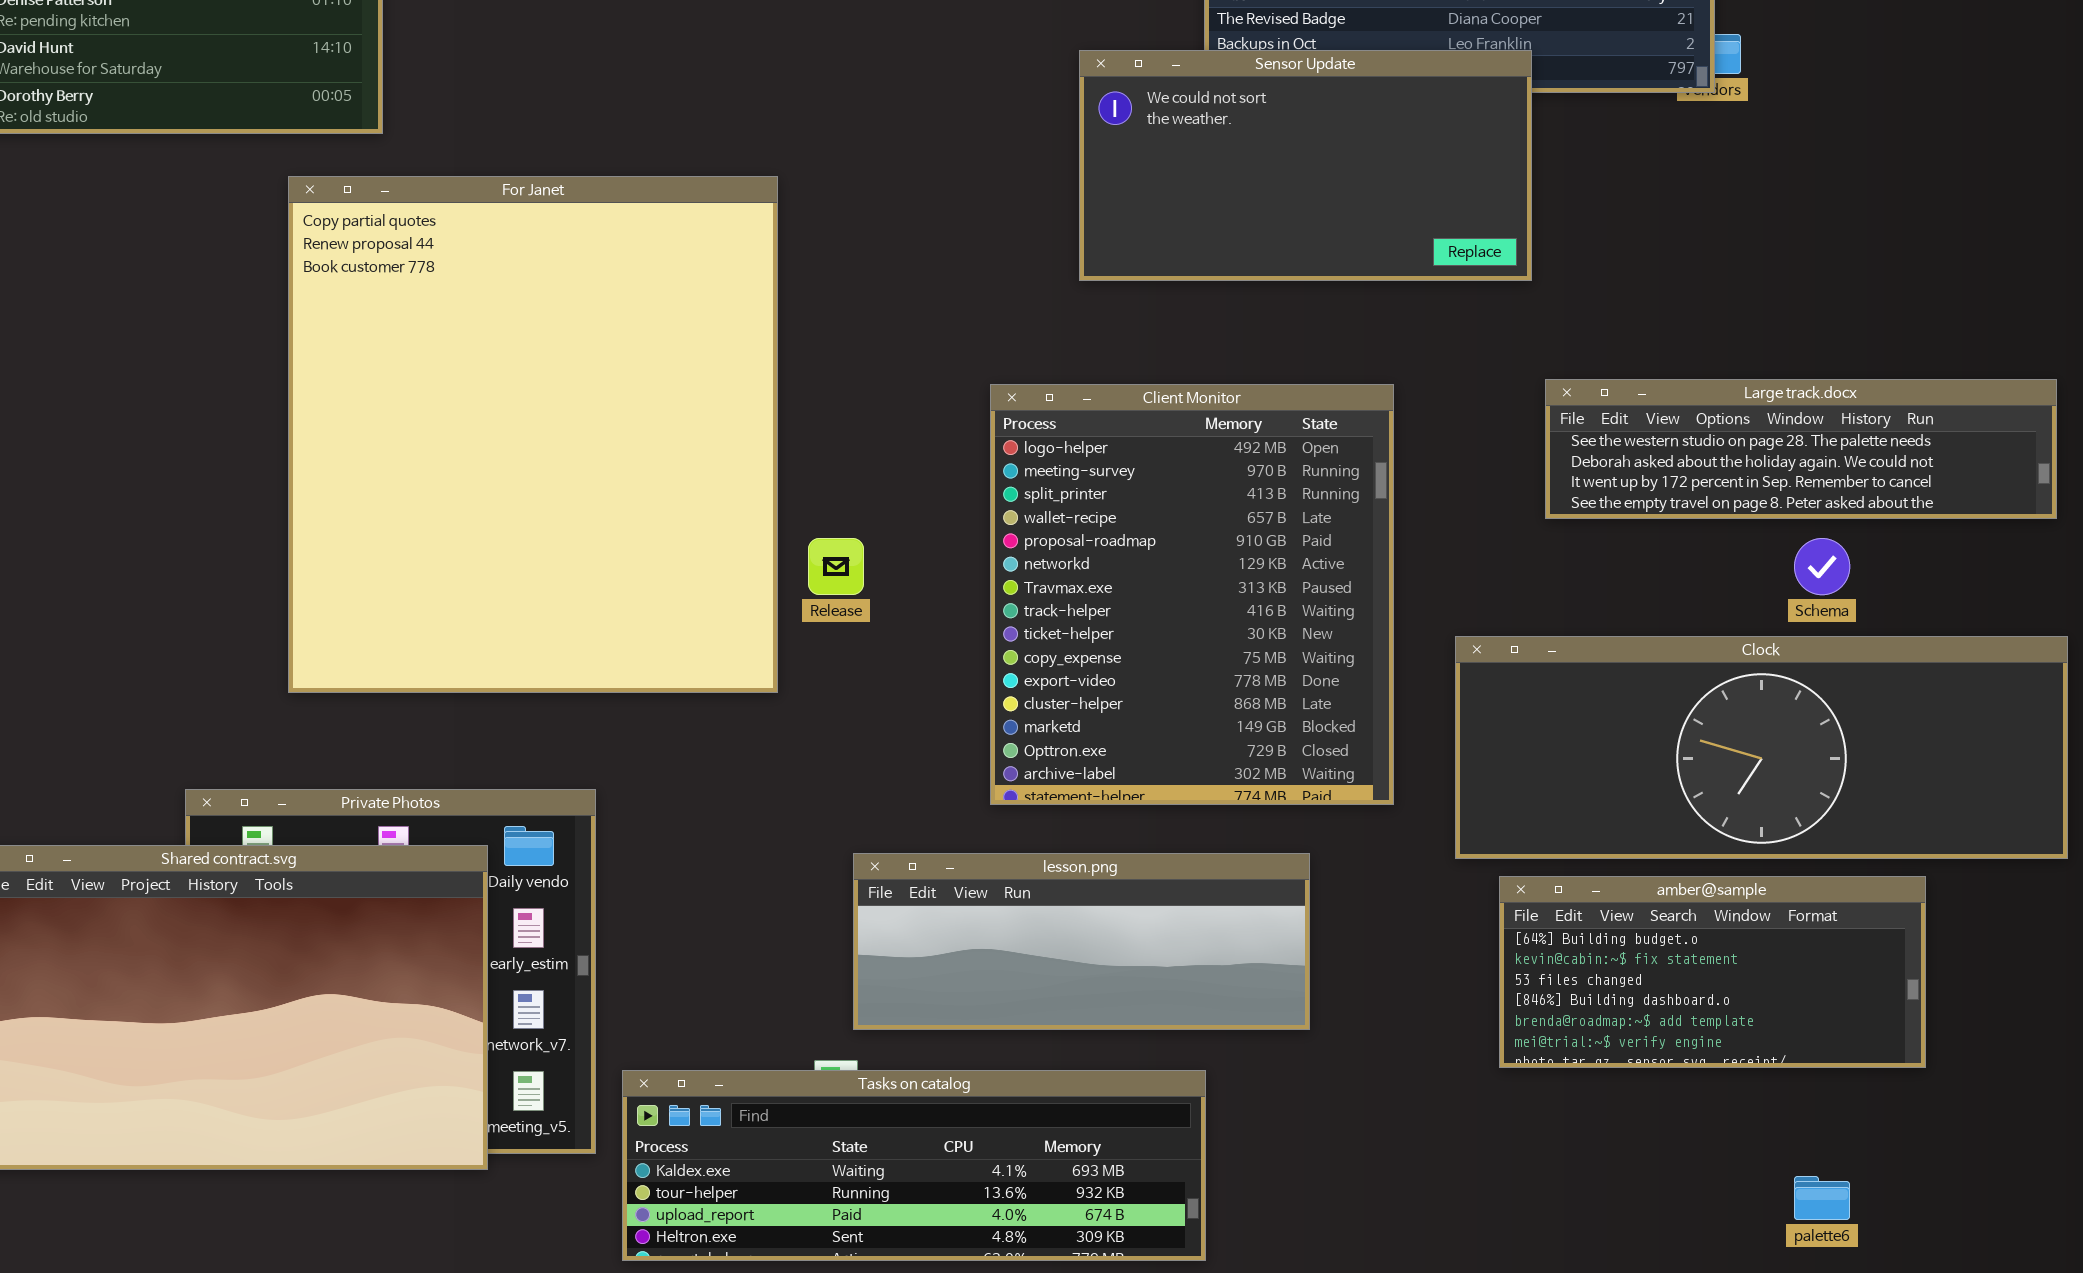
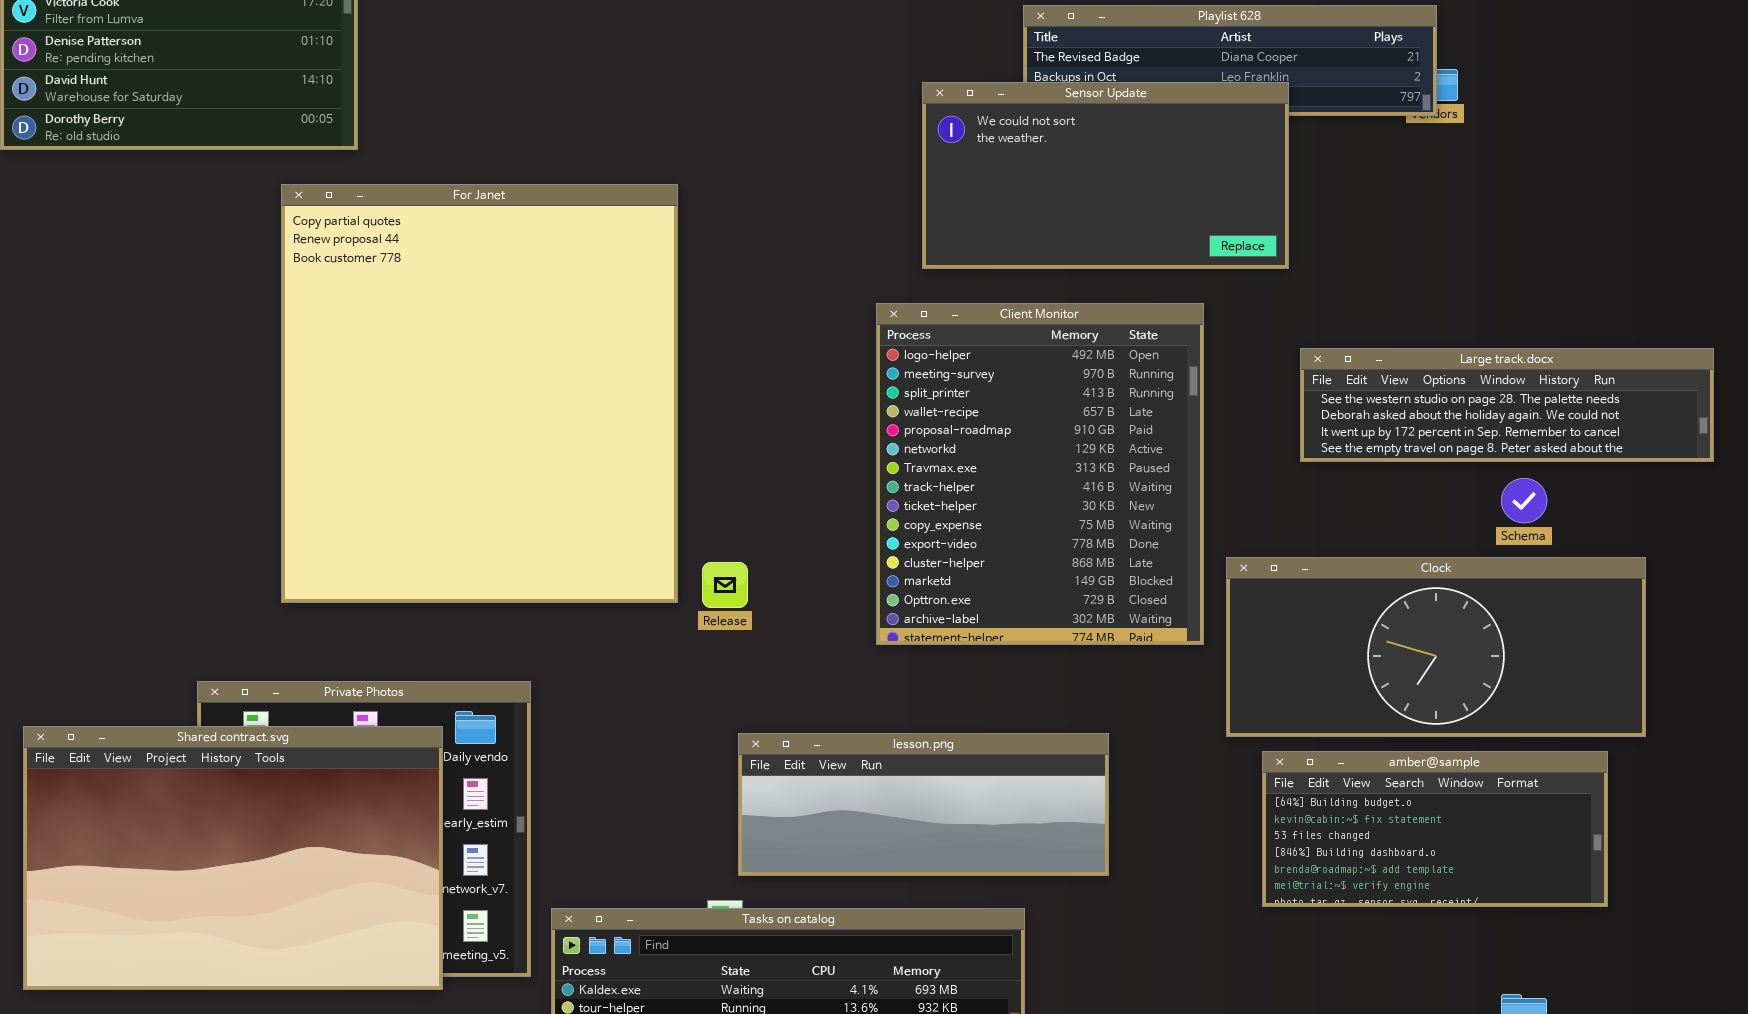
Client Monitor: [990,384,1394,805] -> [876,303,1204,645], moved
Release: [808,538,864,595] -> [702,562,748,608], moved
Clock: [1455,636,2068,859] -> [1226,557,1646,737], resized

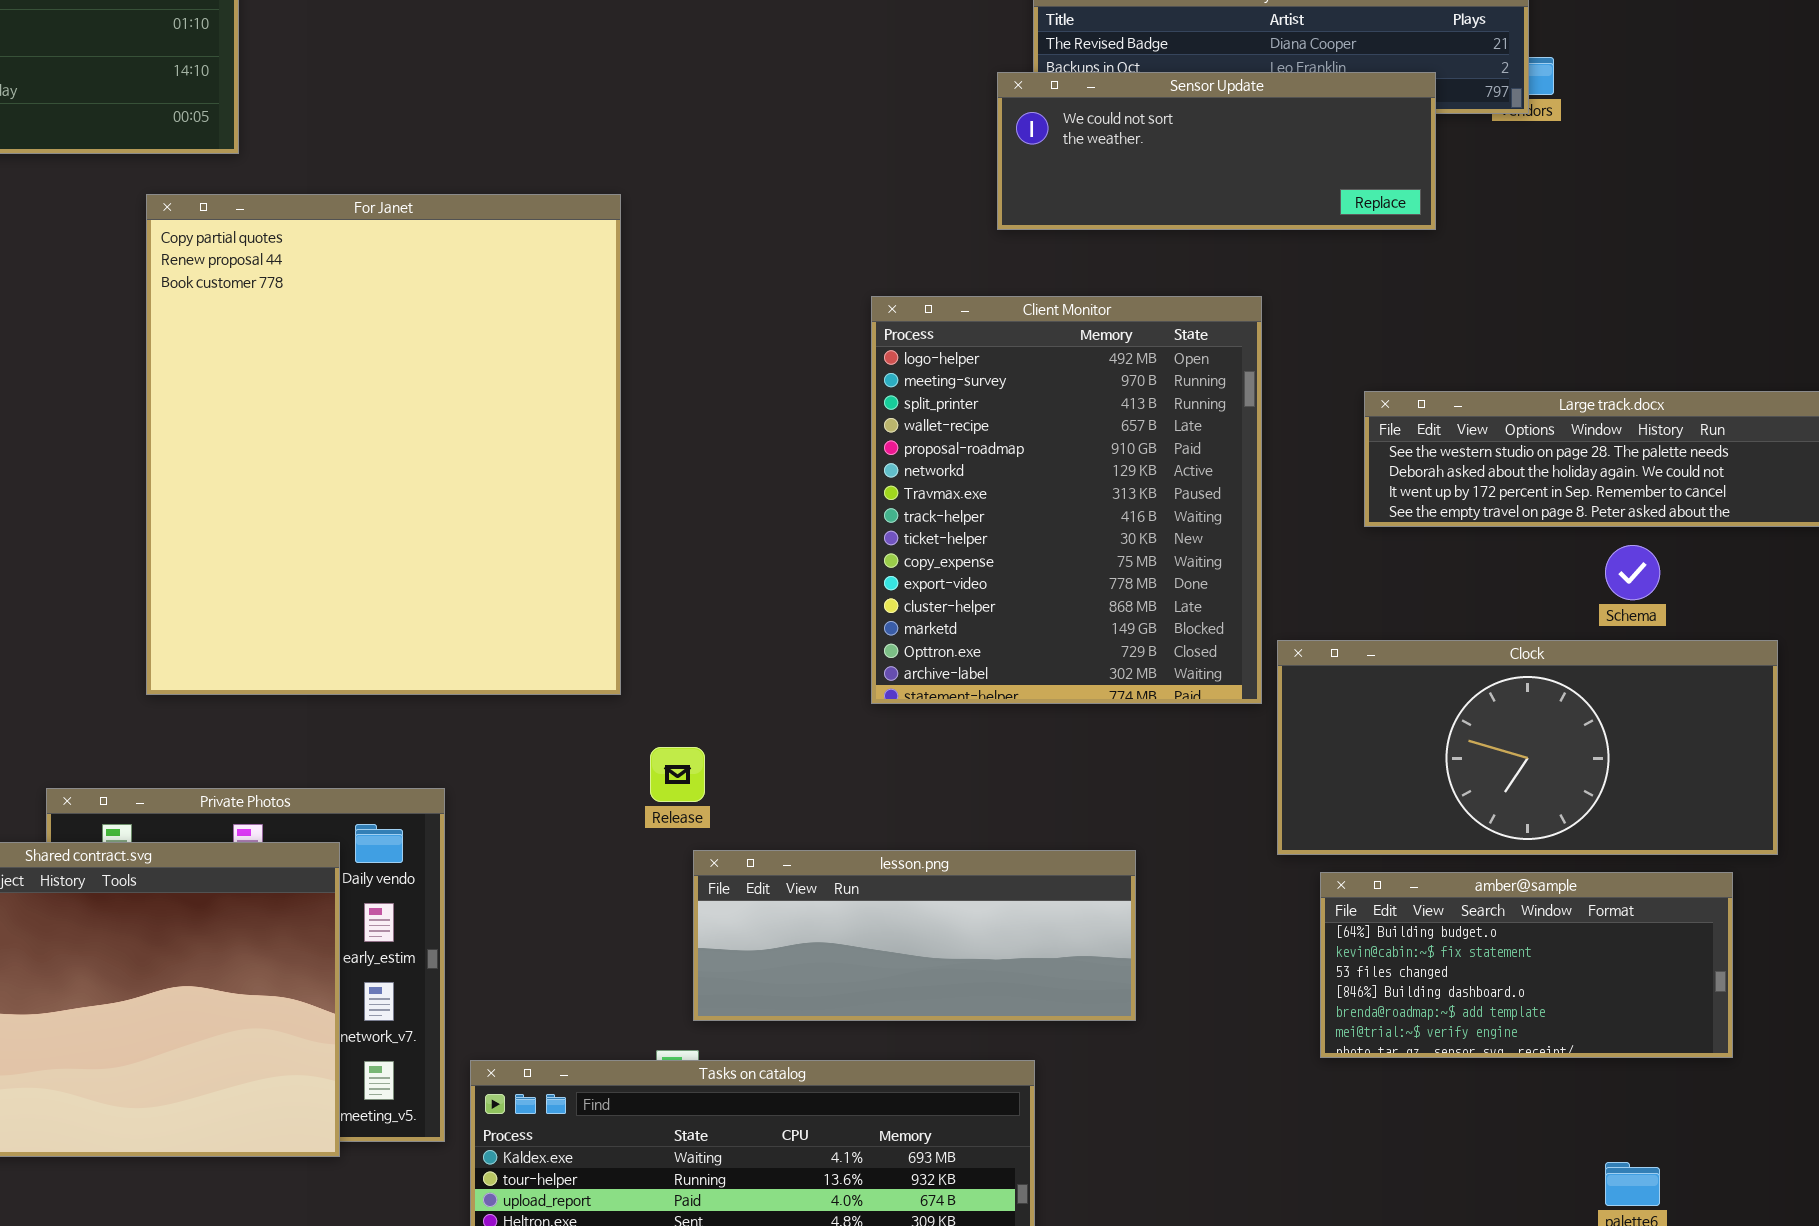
Sensor Update: [922,82,1289,269] -> [997,72,1436,230], moved, resized
Client Monitor: [876,303,1204,645] -> [871,296,1262,704], moved
Release: [702,562,748,608] -> [650,747,705,802], moved

